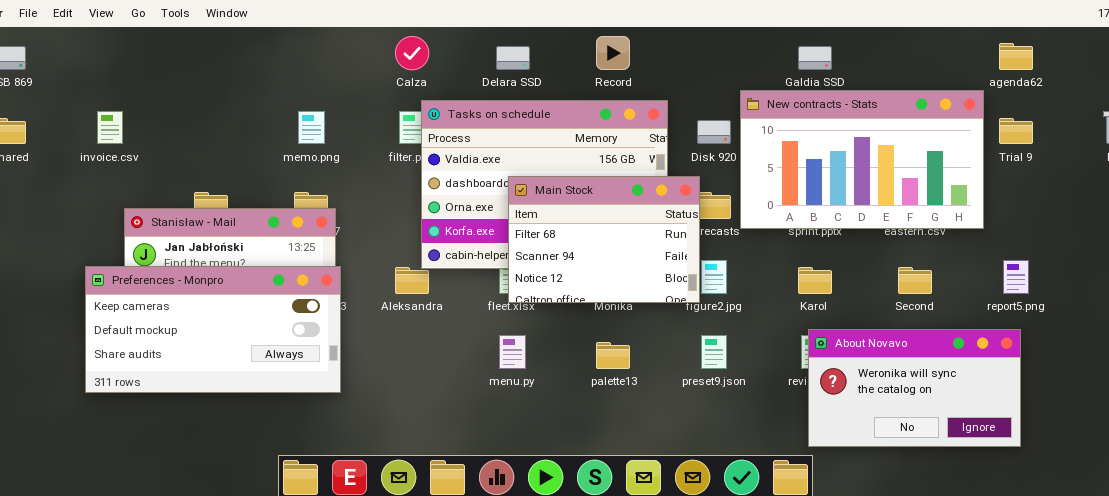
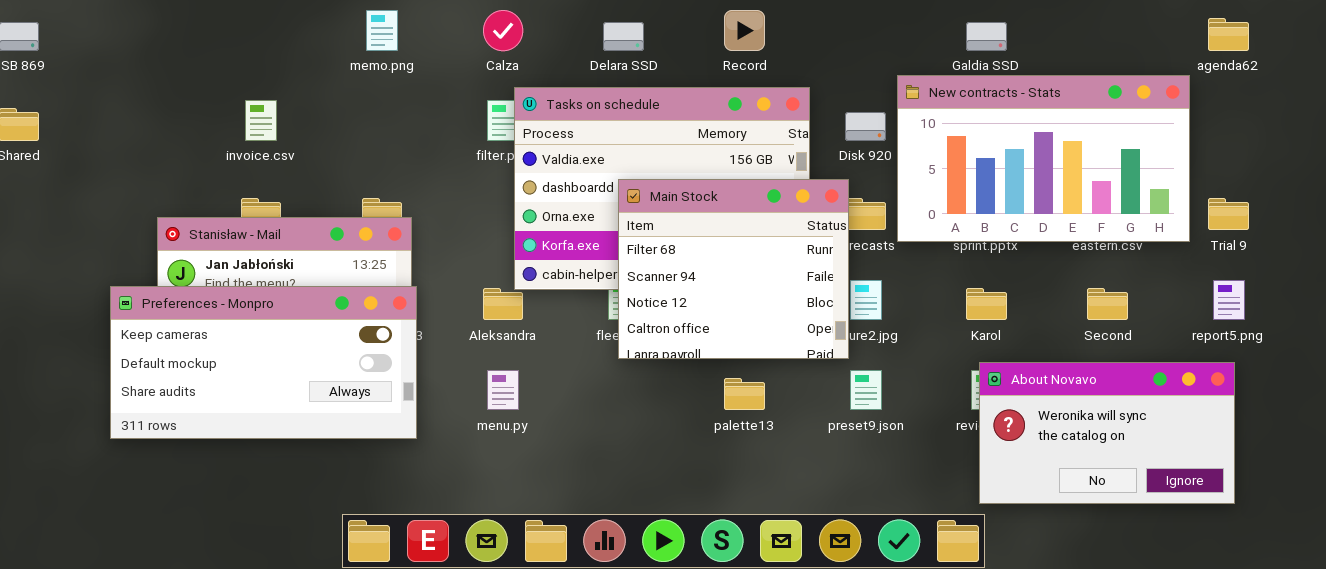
invoice.csv: [97,111,123,144] -> [245,100,277,141], moved
memo.png: [298,111,325,144] -> [366,10,398,51], moved
Trial 9: [999,118,1033,144] -> [1208,198,1249,230], moved
Main Stock: [508,176,700,303] -> [618,179,849,359], resized
menu.py: [499,335,526,369] -> [487,370,519,410], moved

